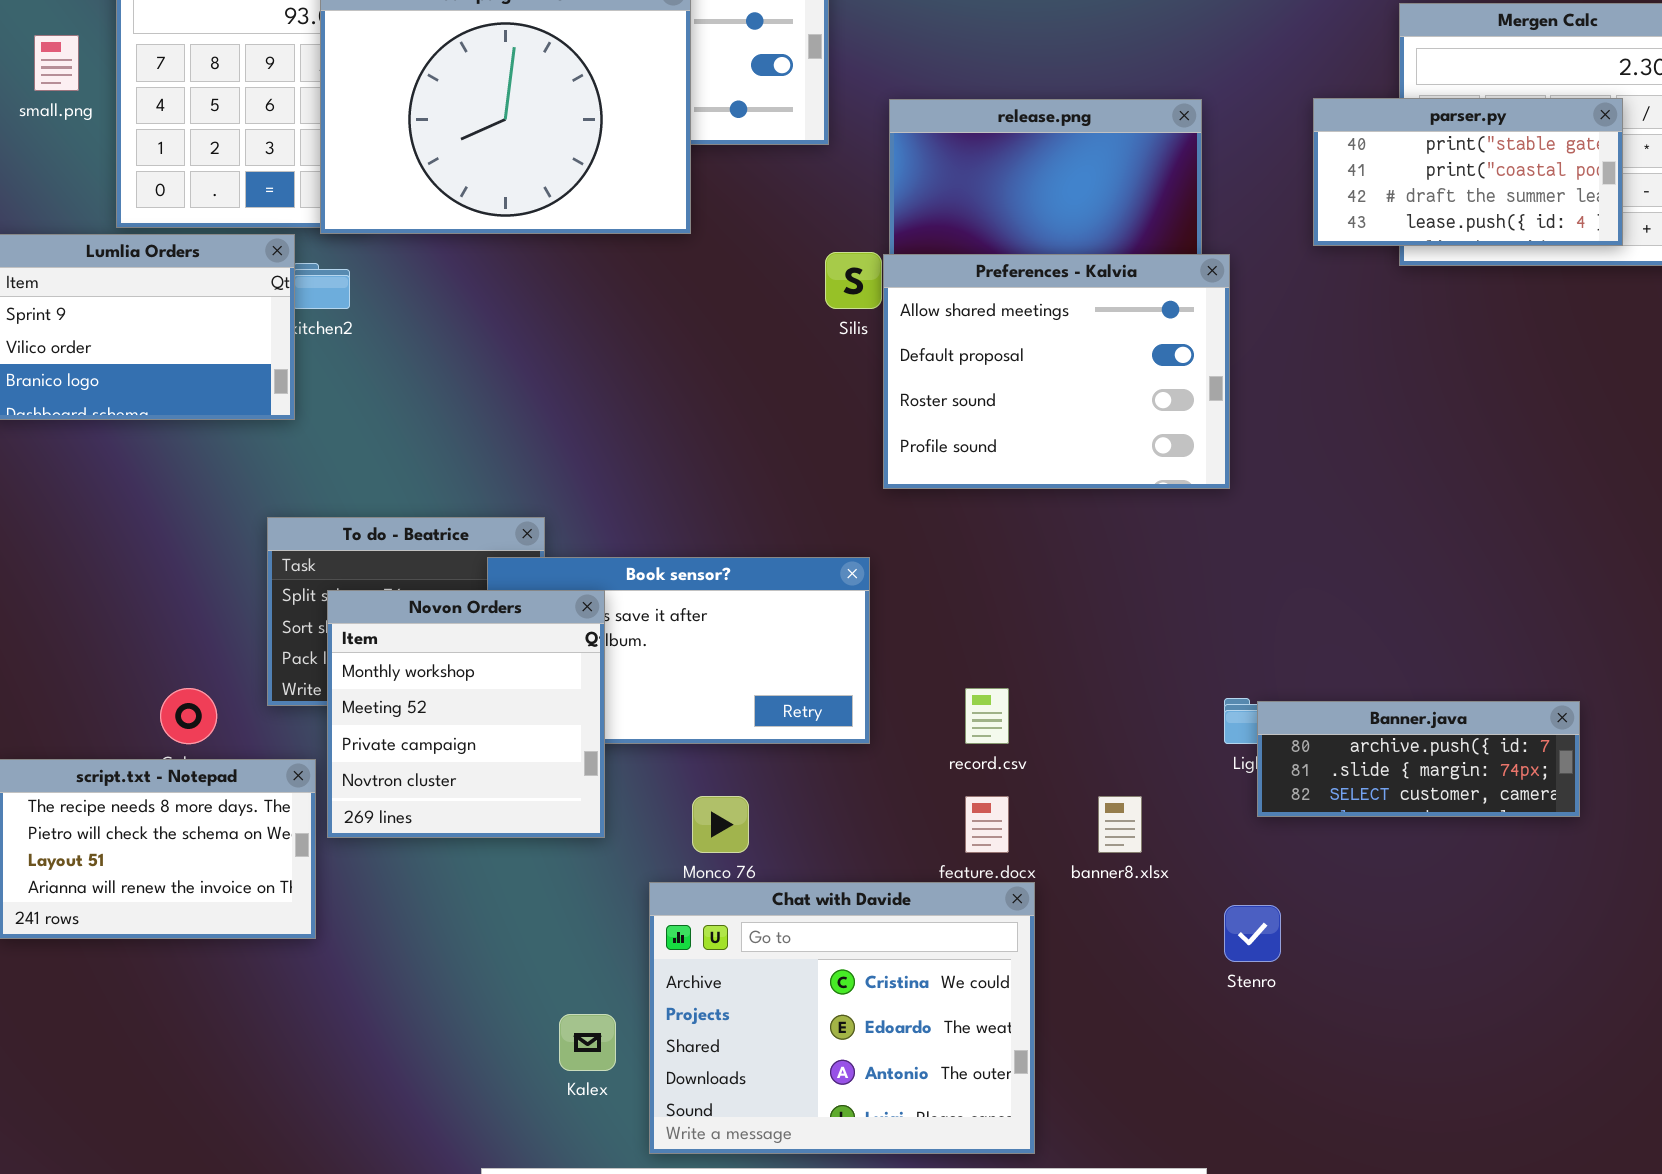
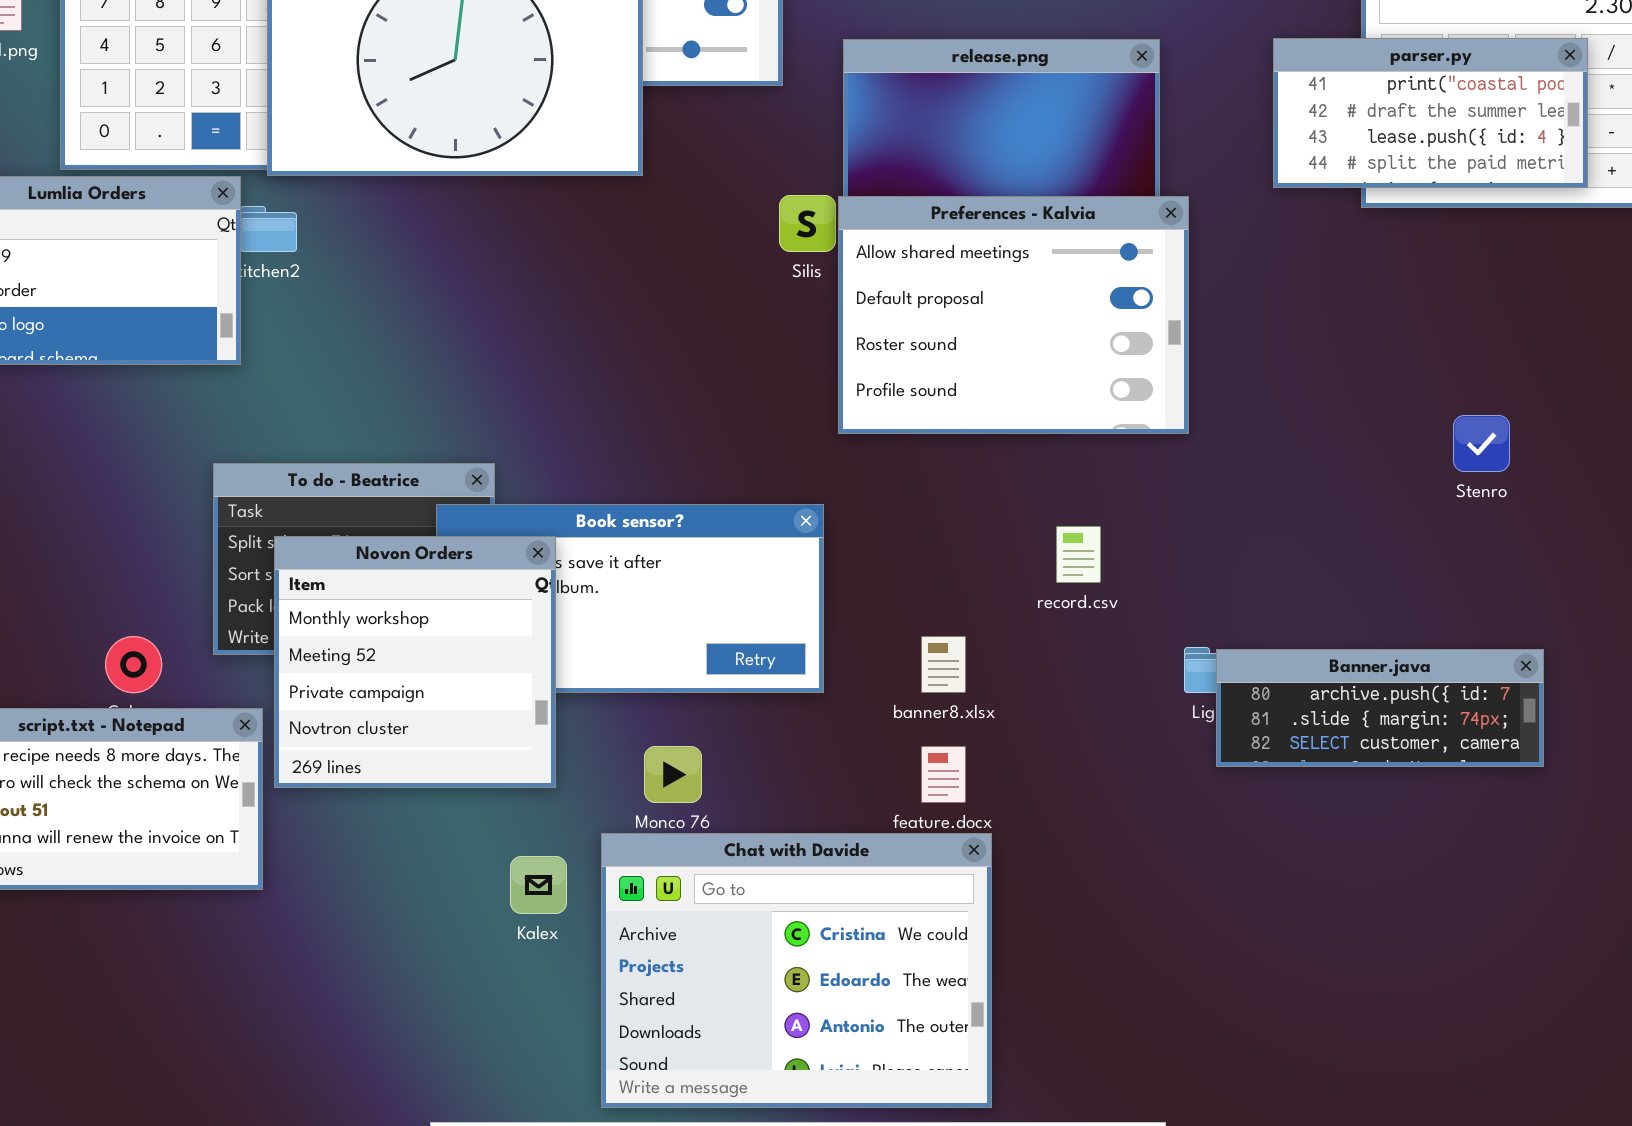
parser.py: [1313,98,1623,246] -> [1273,38,1588,188], scrolled down 1 row
record.csv: [965,688,1009,744] -> [1056,526,1101,583], moved
banner8.xlsx: [1098,796,1142,853] -> [921,636,966,693], moved
Stenro: [1224,905,1281,962] -> [1453,415,1510,472], moved
Kalex: [559,1014,616,1071] -> [510,856,567,914], moved

